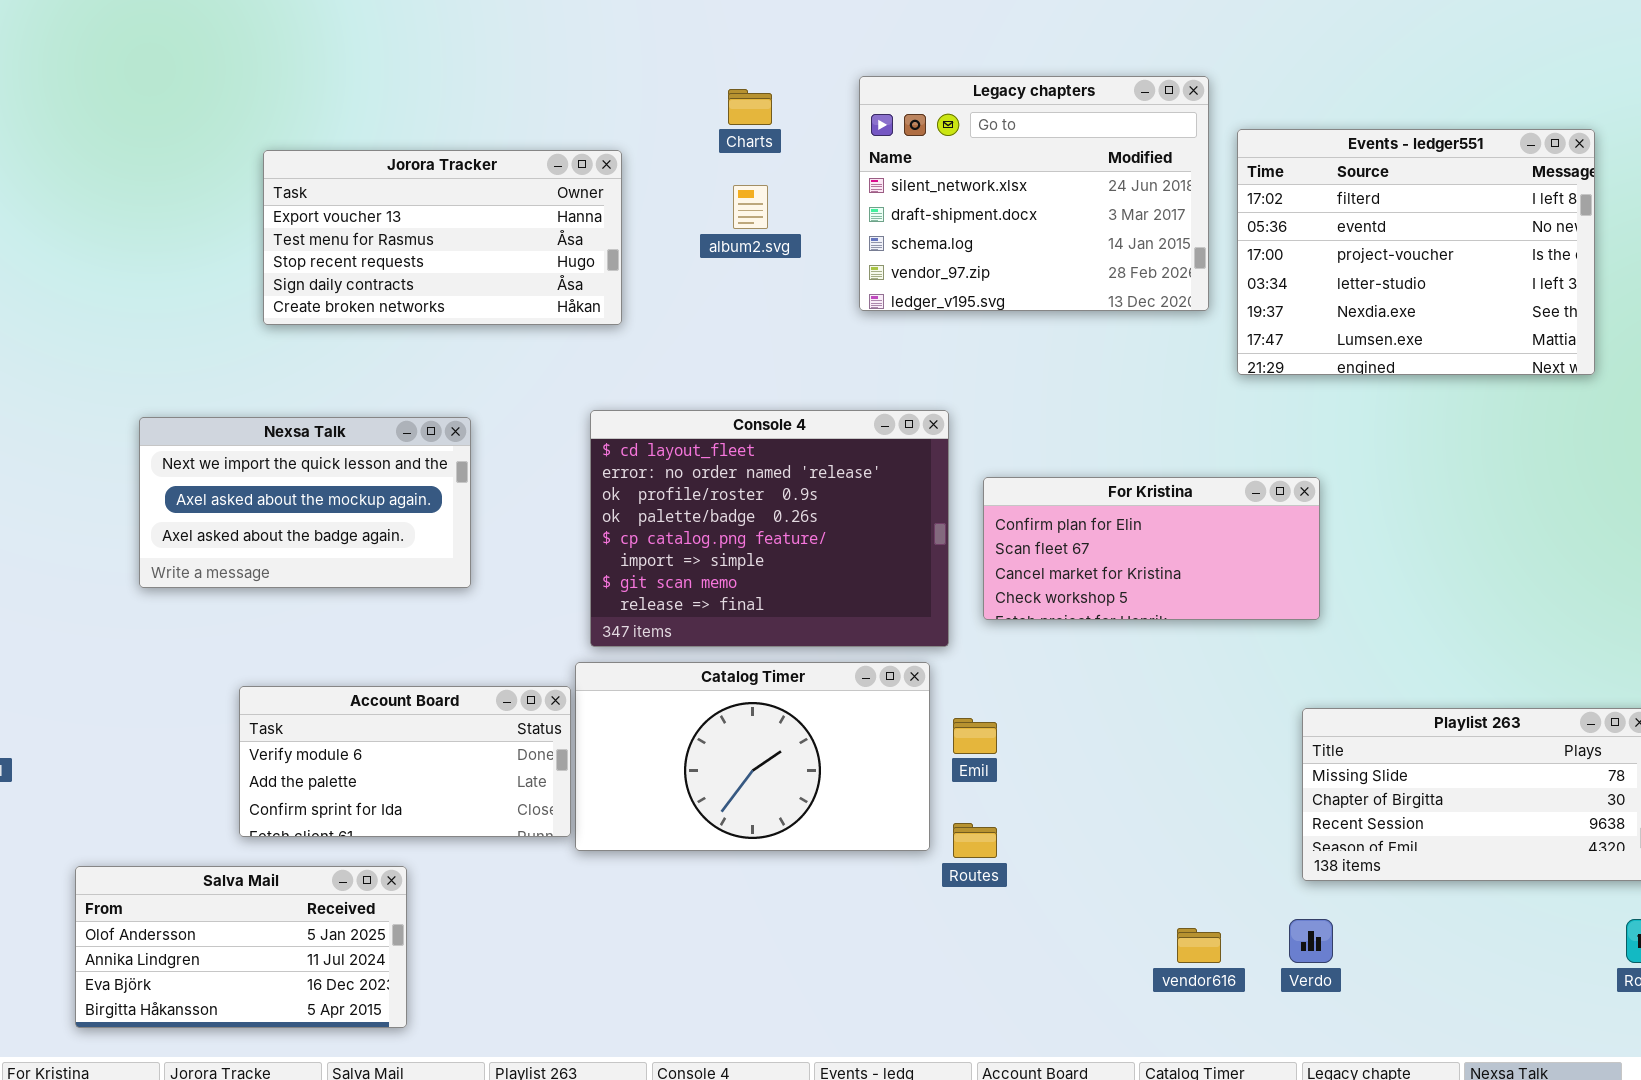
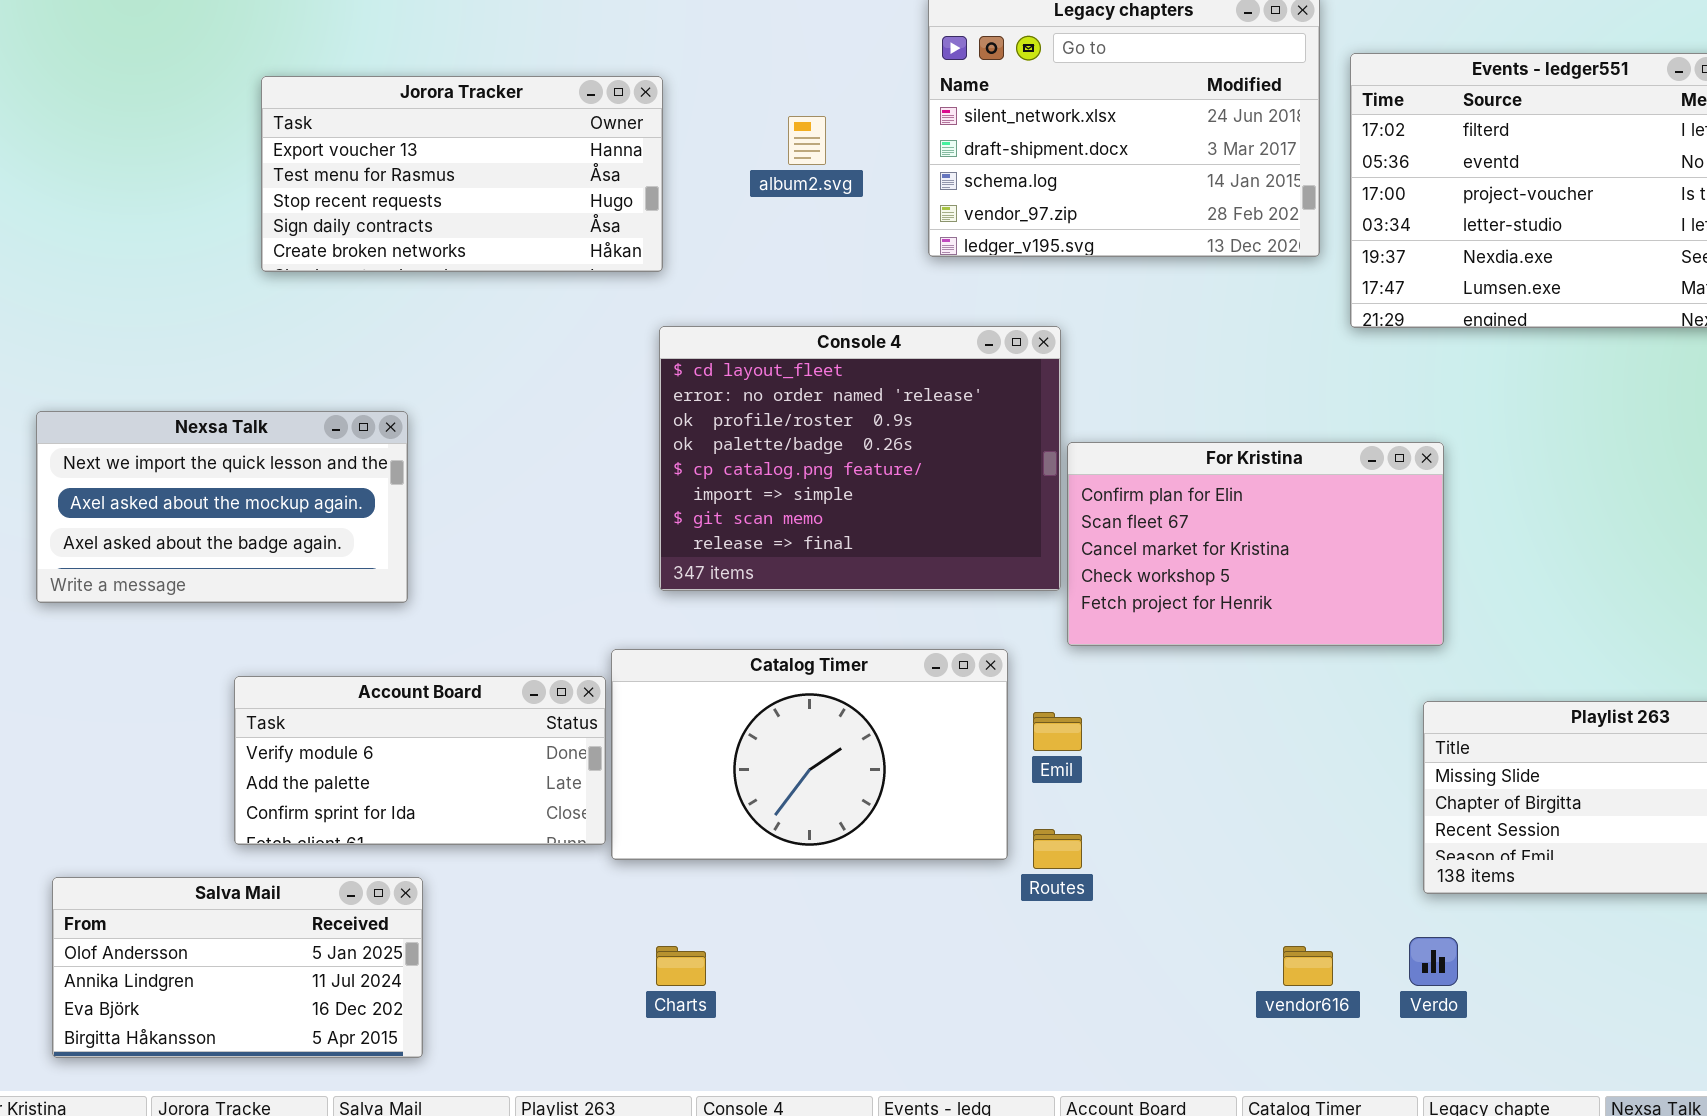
Charts: [728,89,772,125] -> [656,946,706,986], moved
Console 4: [590,410,949,647] -> [659,326,1061,591], moved
Nexsa Talk: [139,417,471,588] -> [36,411,408,603], moved
For Kristina: [983,477,1320,620] -> [1067,442,1444,646], resized

